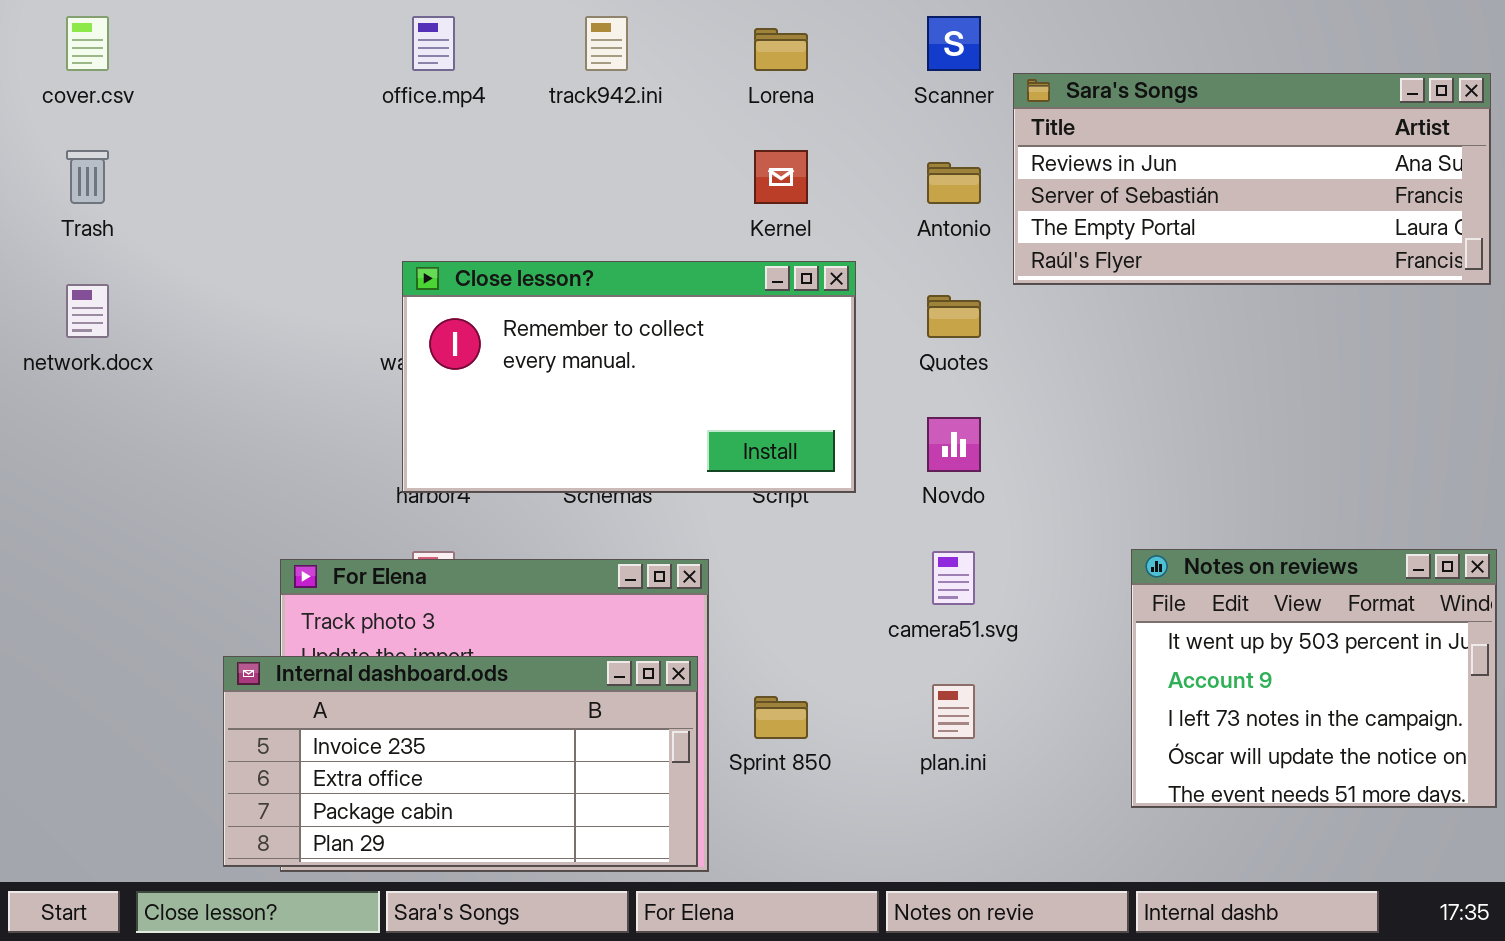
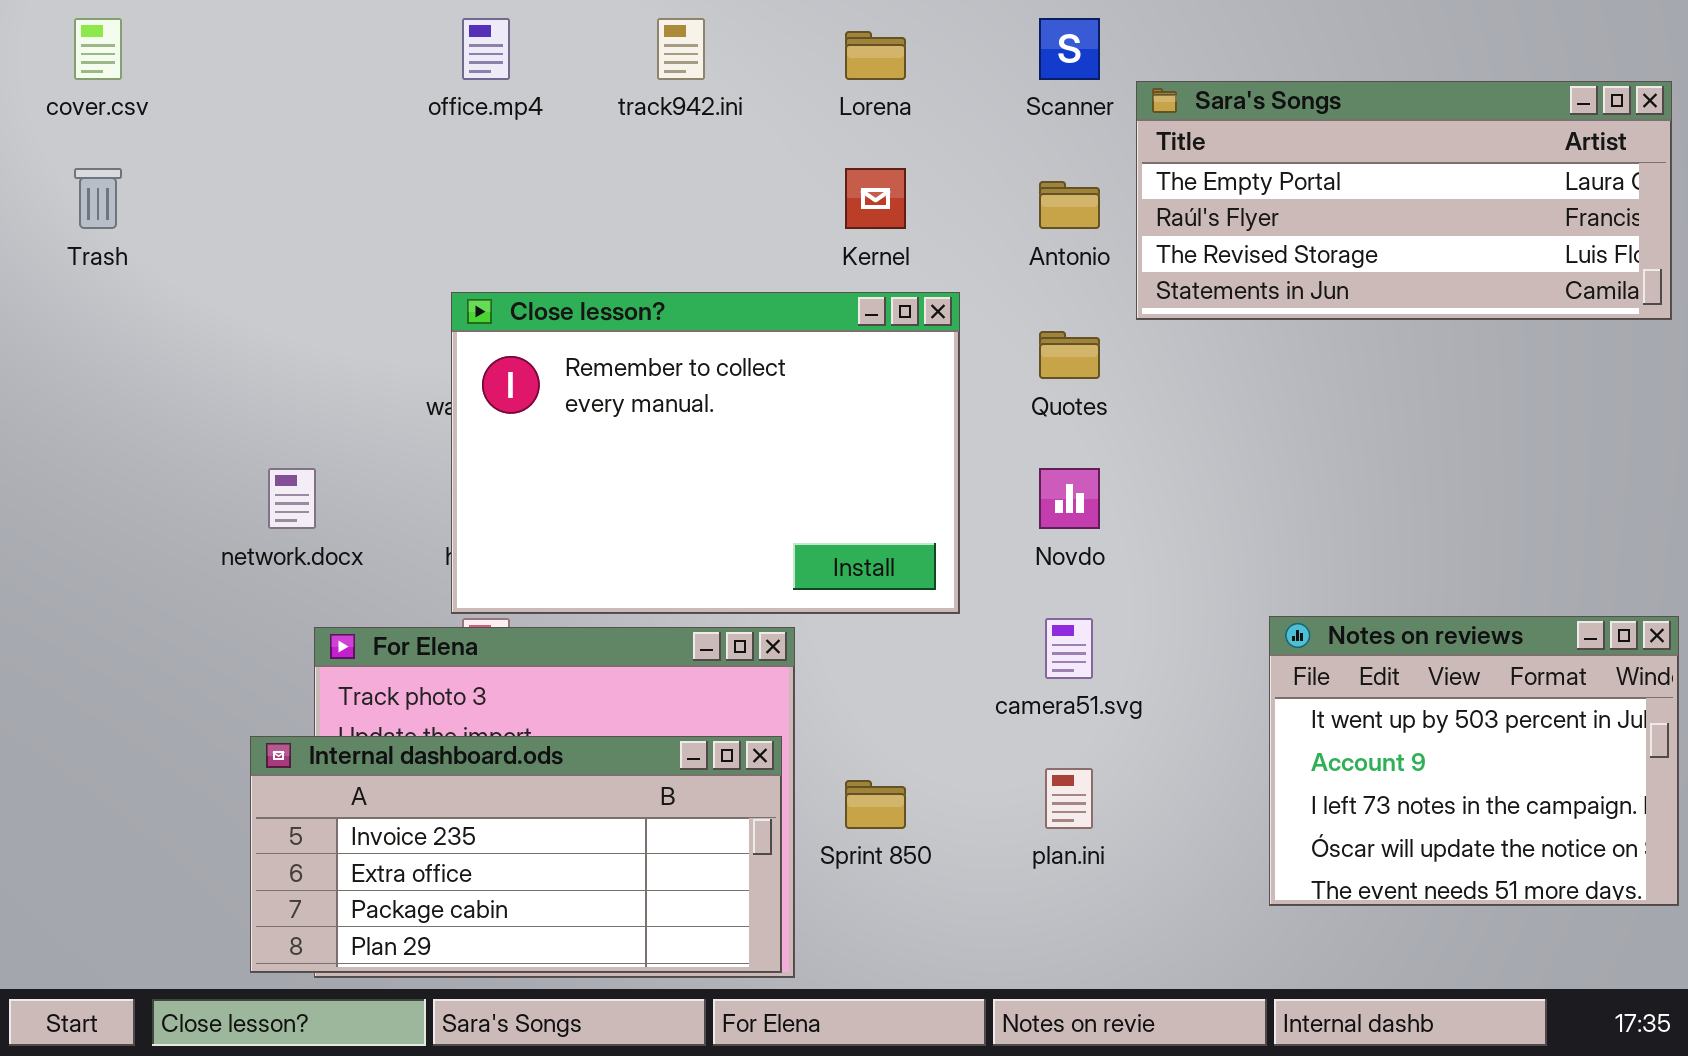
Sara's Songs: [1013,73,1491,285] -> [1136,81,1672,320], scrolled down 2 rows
Close lesson?: [402,261,856,493] -> [451,292,960,614], resized
network.docx: [66,284,109,338] -> [268,468,316,529], moved

